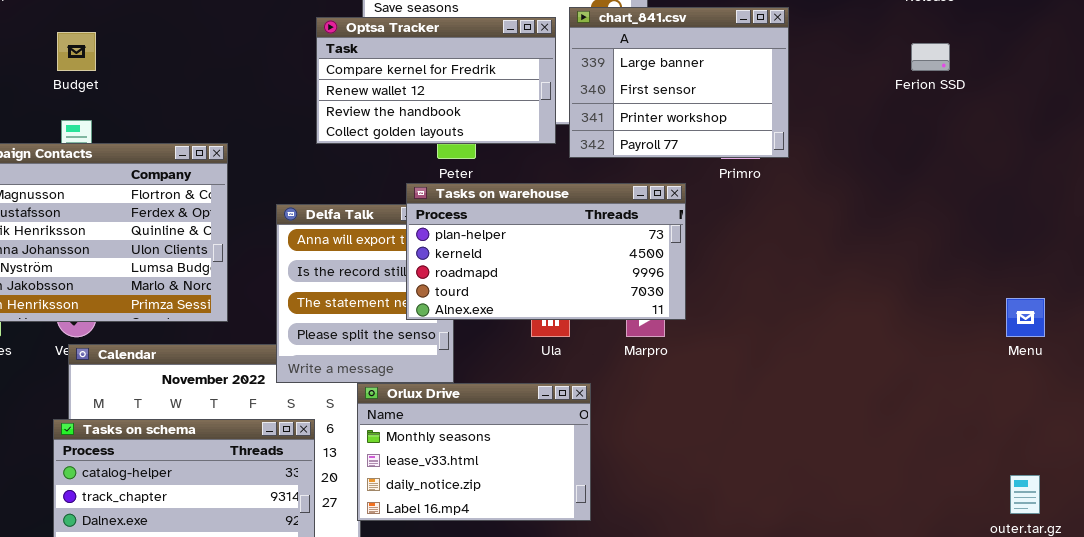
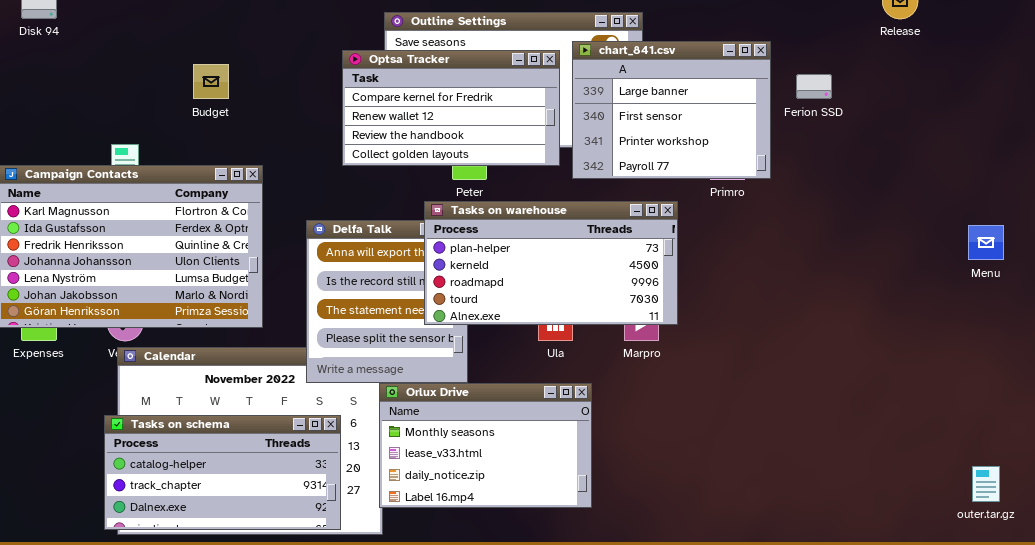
Budget: [57,32,96,71] -> [193,64,229,99], moved
Ferion SSD: [911,43,950,71] -> [796,74,832,99], moved
Menu: [1006,298,1045,337] -> [968,225,1004,260], moved

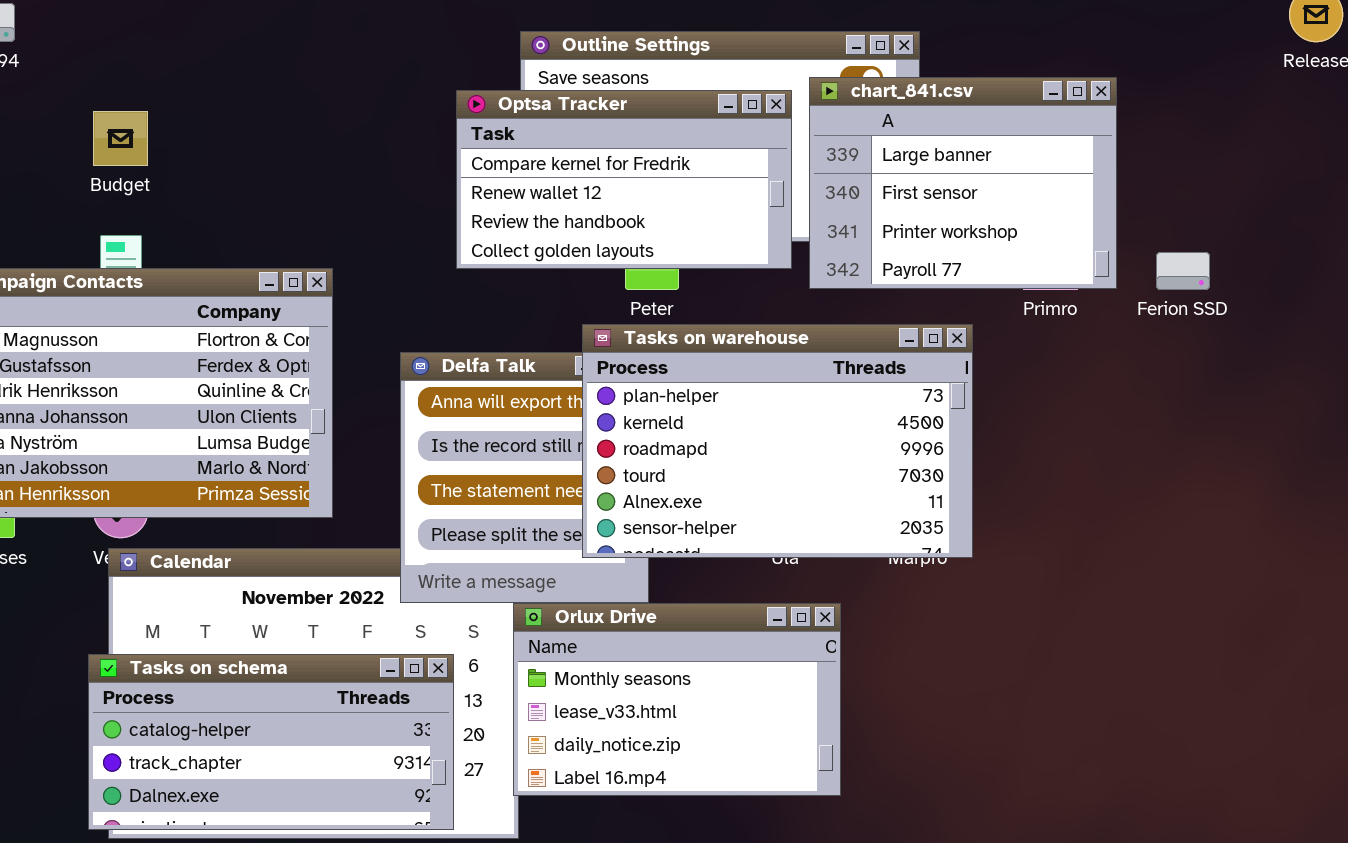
Budget: [193,64,229,99] -> [93,111,148,166], moved
Ferion SSD: [796,74,832,99] -> [1156,252,1210,290], moved
Tasks on warehouse: [424,201,678,325] -> [582,324,973,558], resized

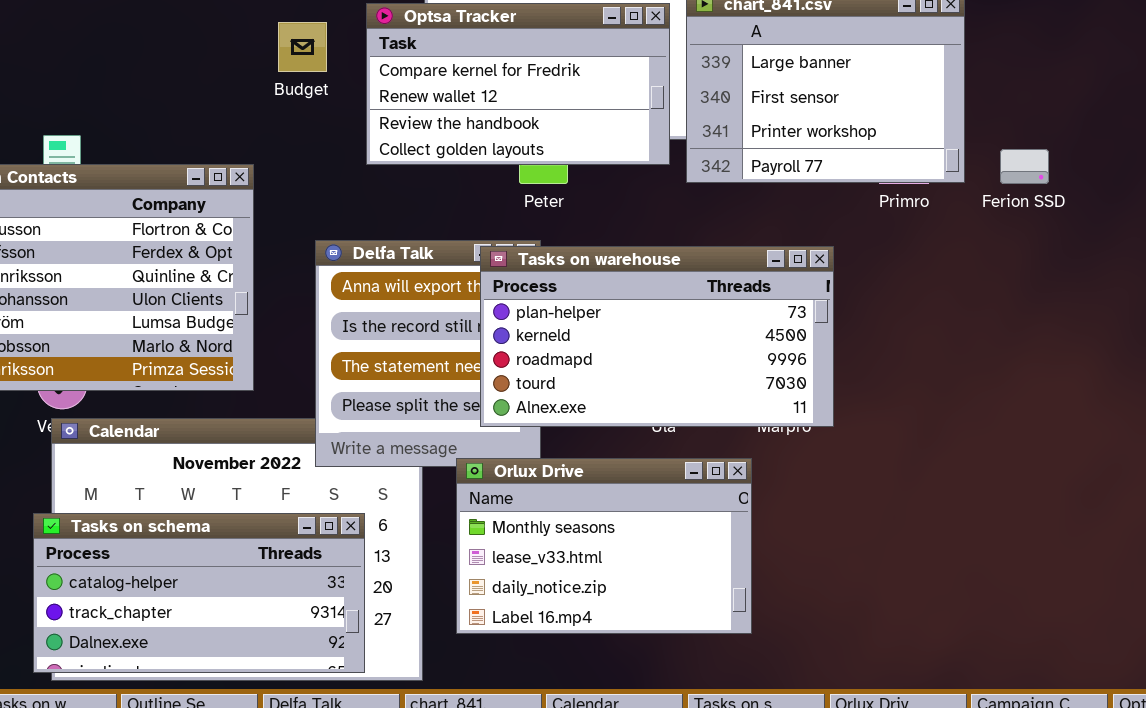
Budget: [93,111,148,166] -> [278,22,327,72], moved
Tasks on warehouse: [582,324,973,558] -> [480,246,834,427], resized
Orlux Drive: [513,603,841,796] -> [456,458,752,634], moved

